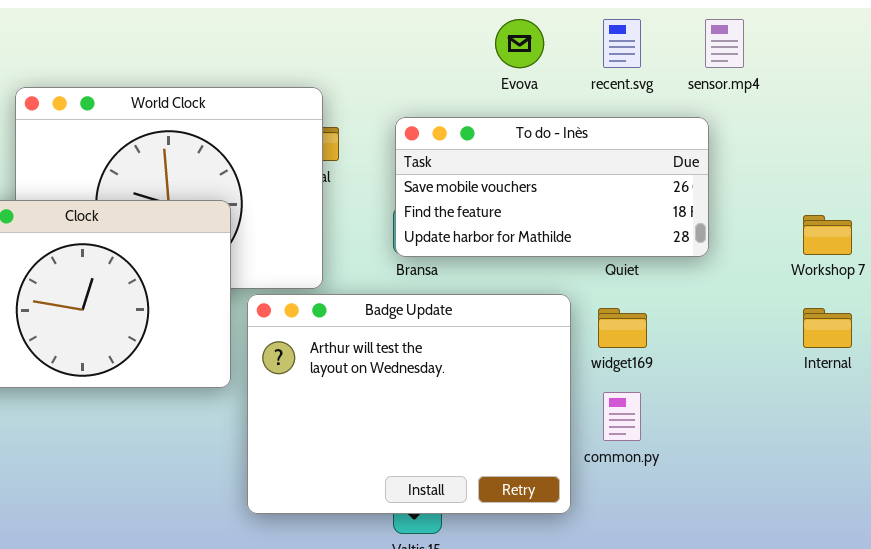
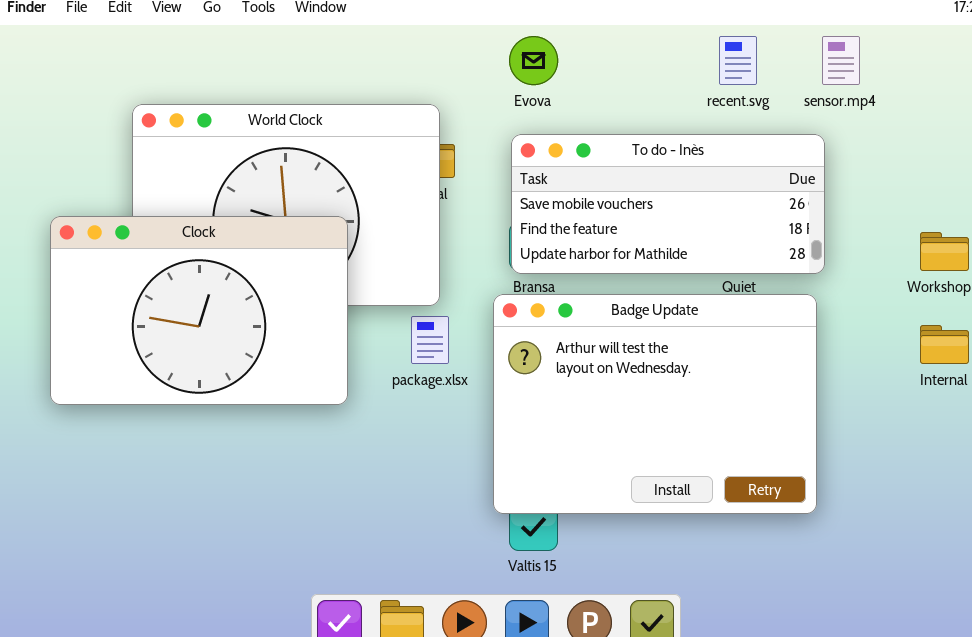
Evova: [495,19,544,68] -> [509,36,558,85], moved
Badge Update: [247,294,571,514] -> [493,294,817,514], moved

